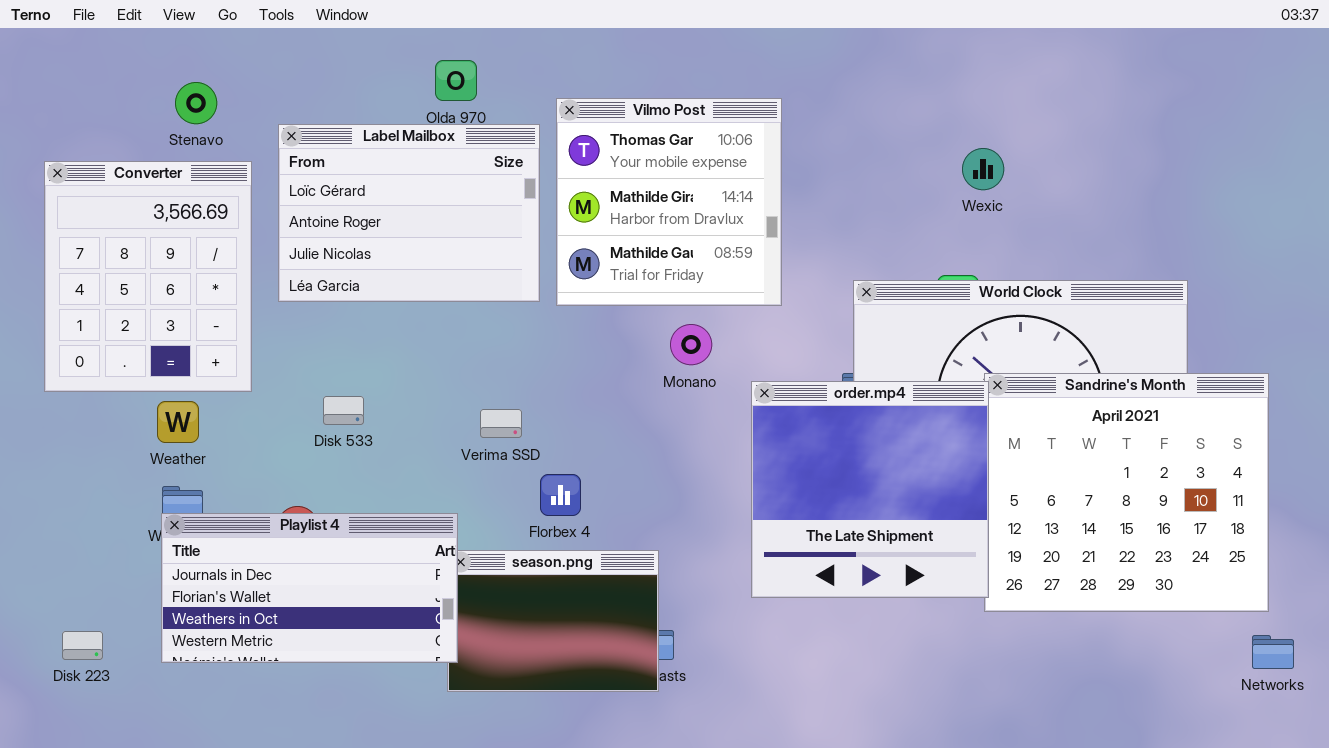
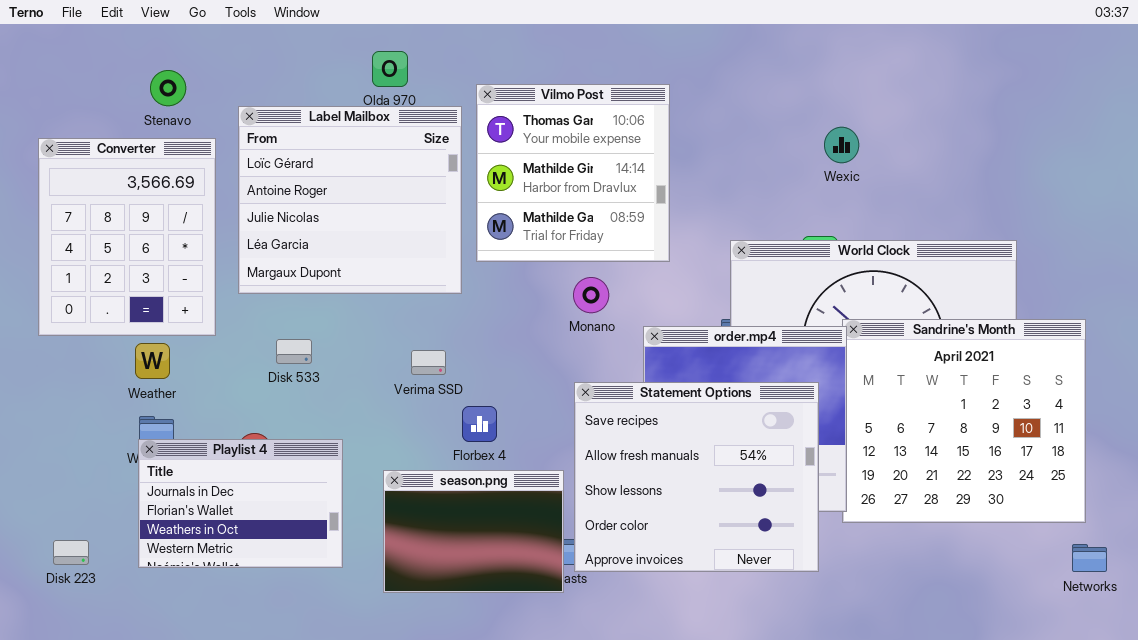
Label Mailbox: [278,124,540,302] -> [238,106,462,294], resized
Statement Options: none -> [574,382,819,572], opened
Playlist 4: [161,513,458,663] -> [138,439,343,568], resized

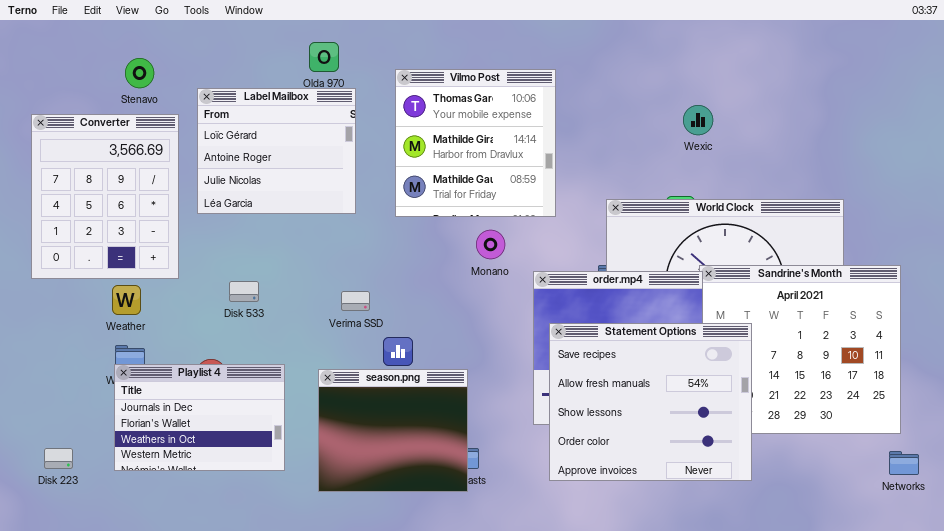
Label Mailbox: [238,106,462,294] -> [197,88,356,214], resized
Statement Options: [574,382,819,572] -> [549,323,752,481], moved
season.png: [383,470,564,593] -> [318,369,468,492], resized

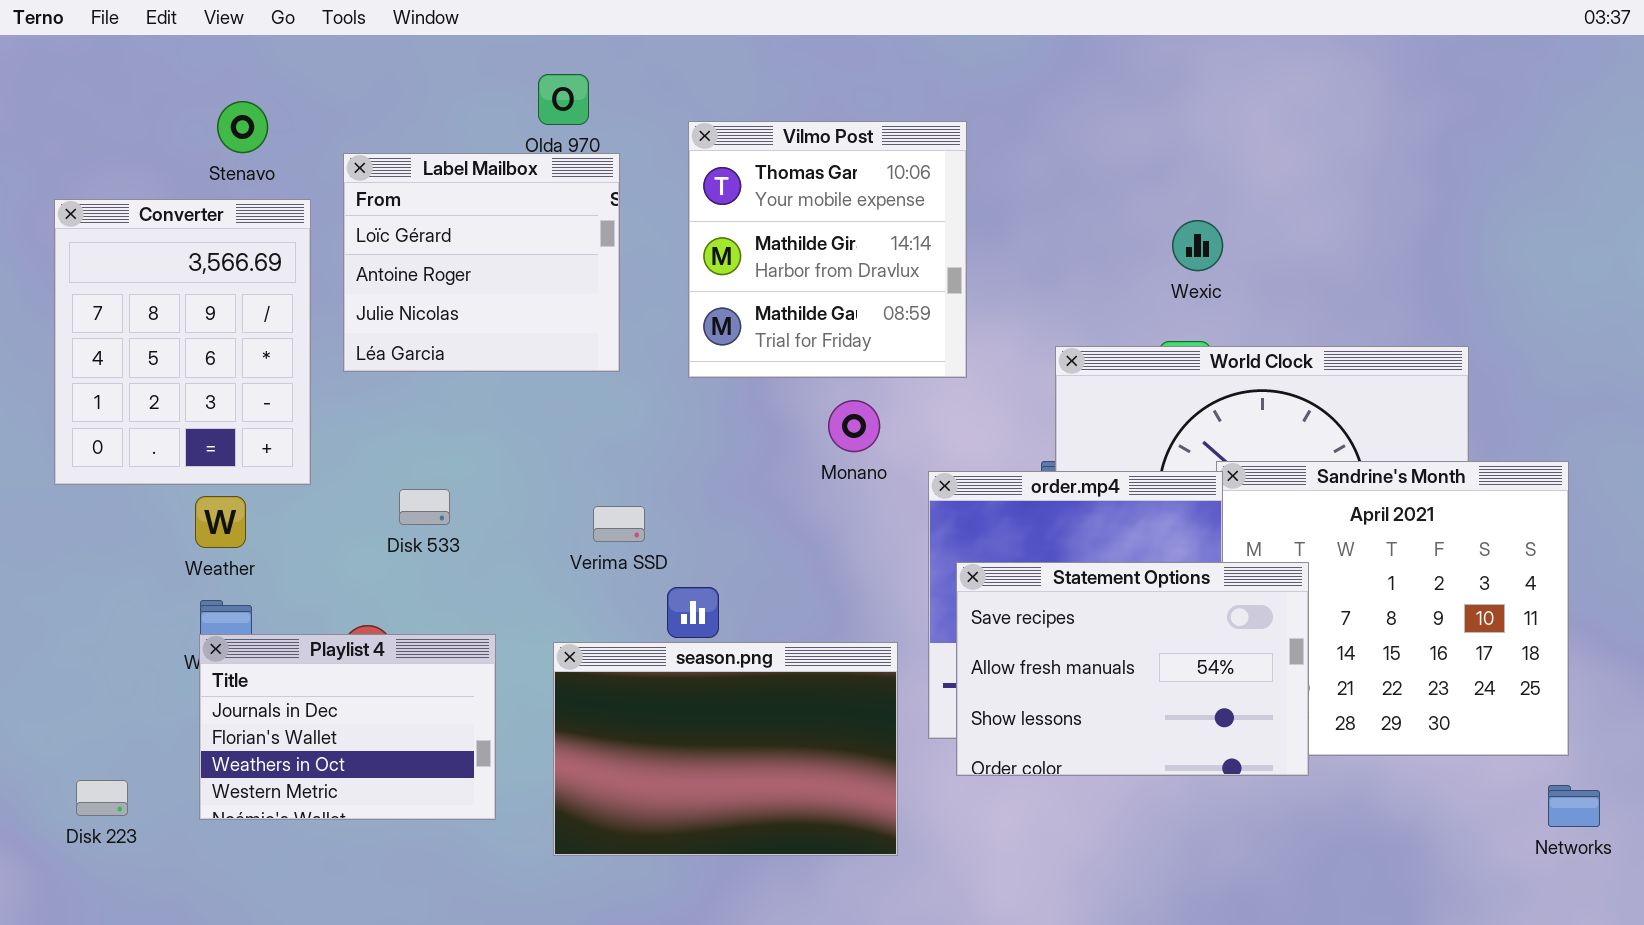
Wexic: [683,105,713,135] -> [1172,220,1223,271], moved
Statement Options: [549,323,752,481] -> [956,562,1309,776], resized
season.png: [318,369,468,492] -> [553,642,898,856], resized

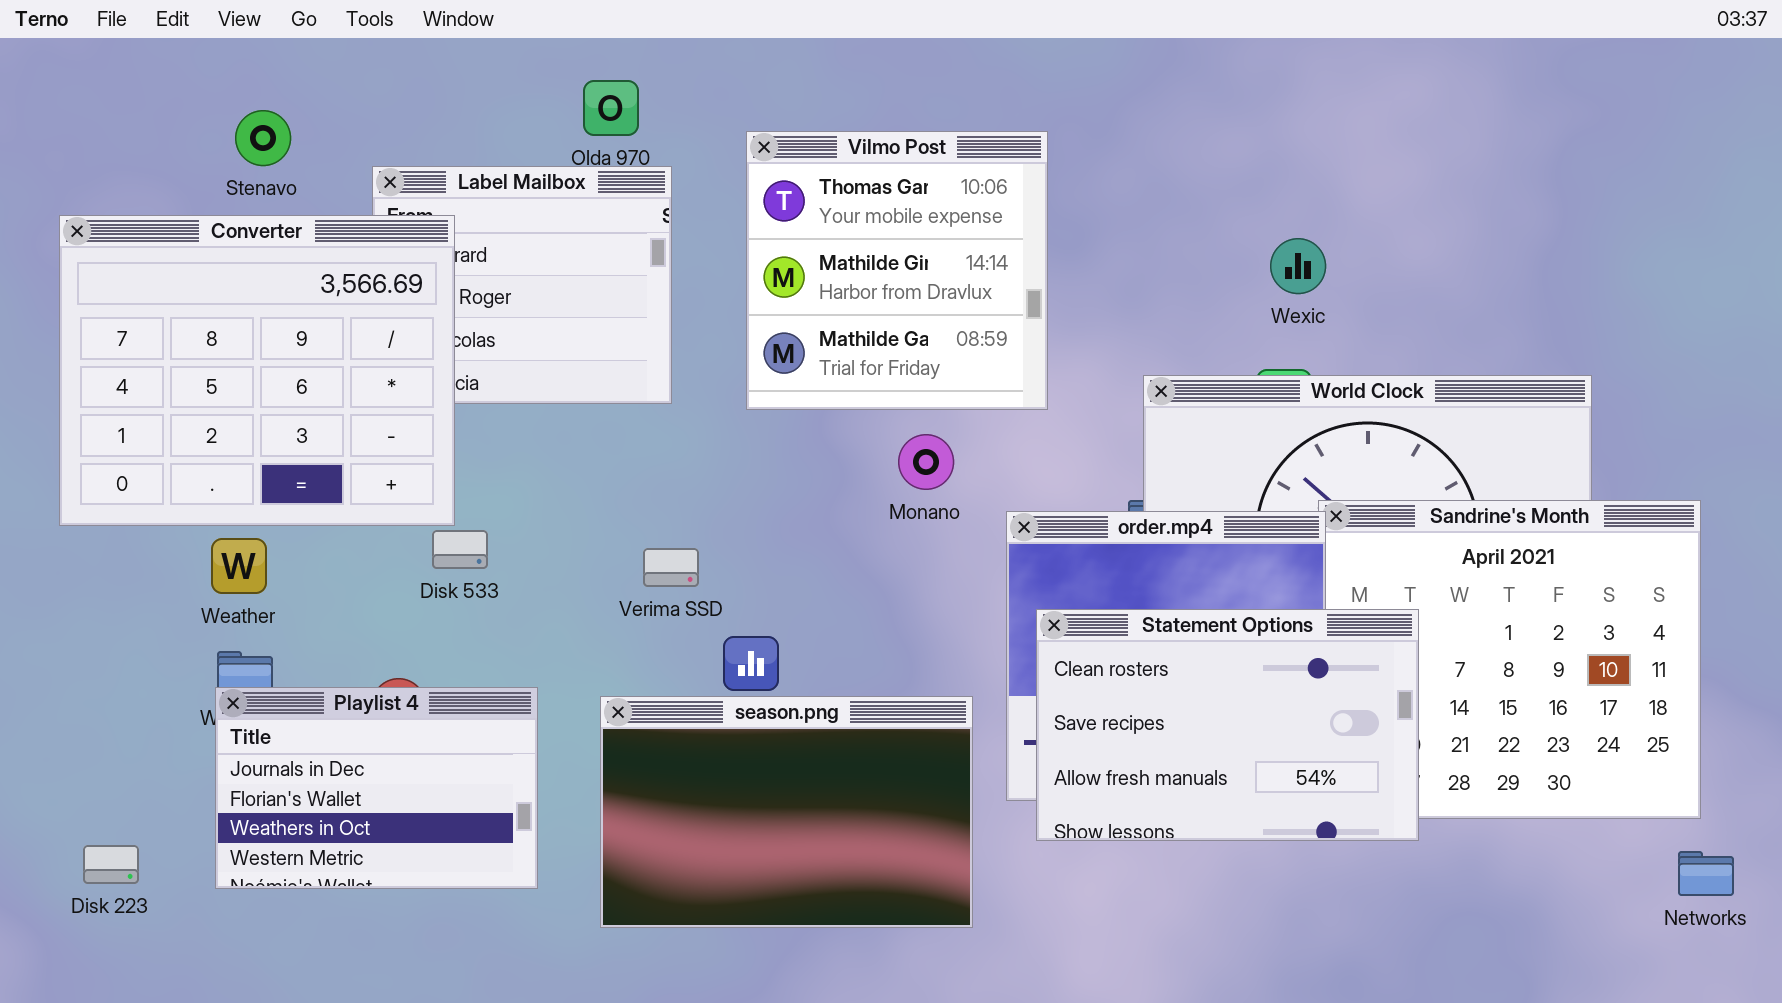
Converter: [54,199,311,485] -> [59,215,455,526], resized
Statement Options: [956,562,1309,776] -> [1036,609,1419,841], scrolled up 1 row

